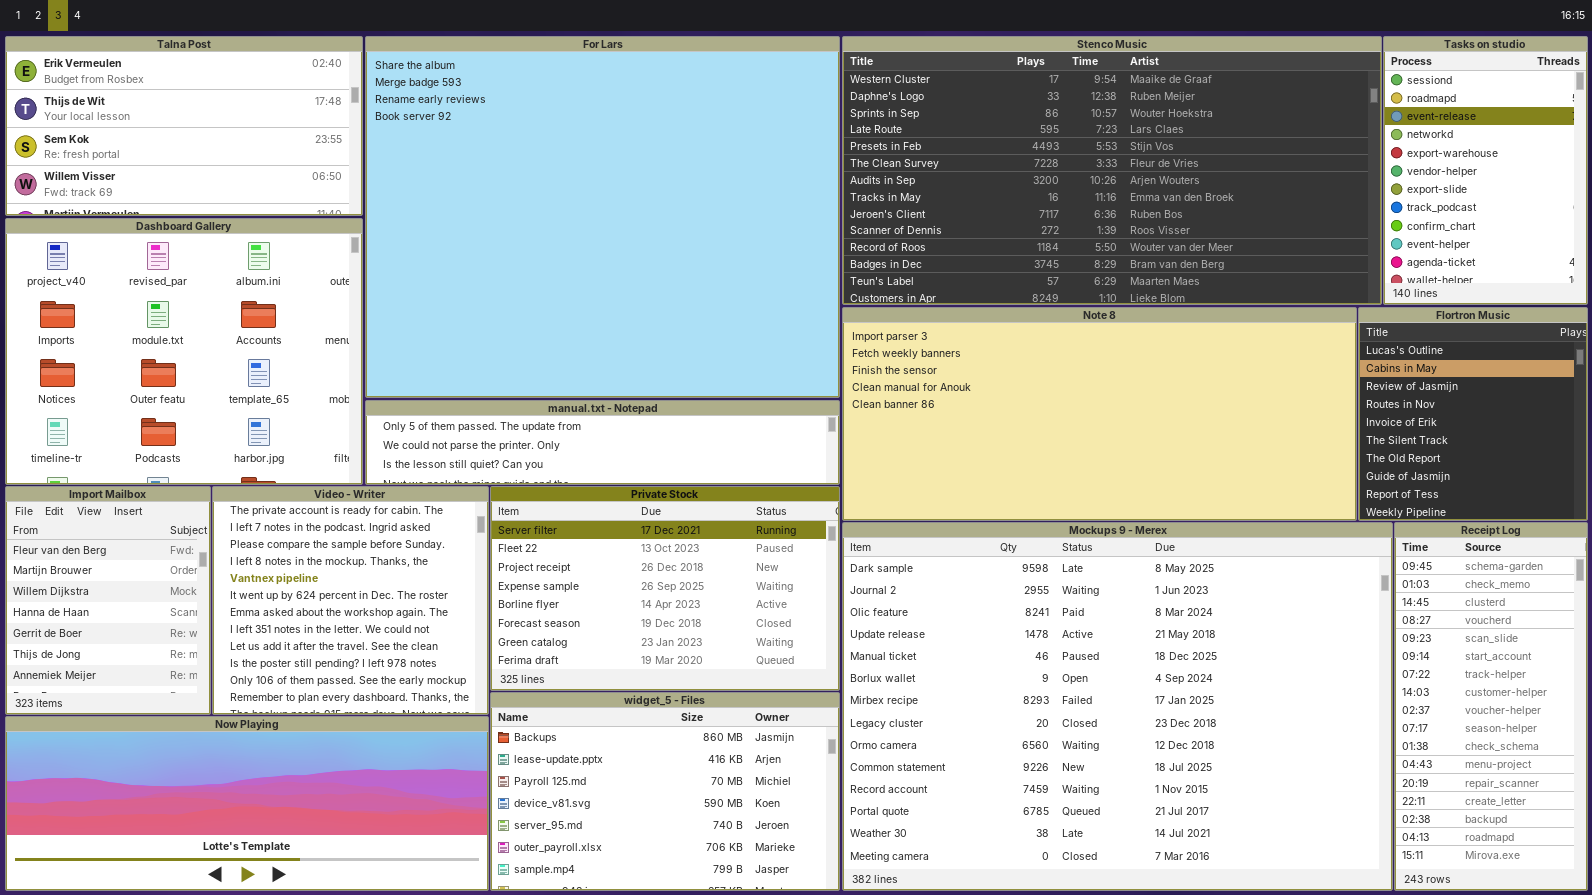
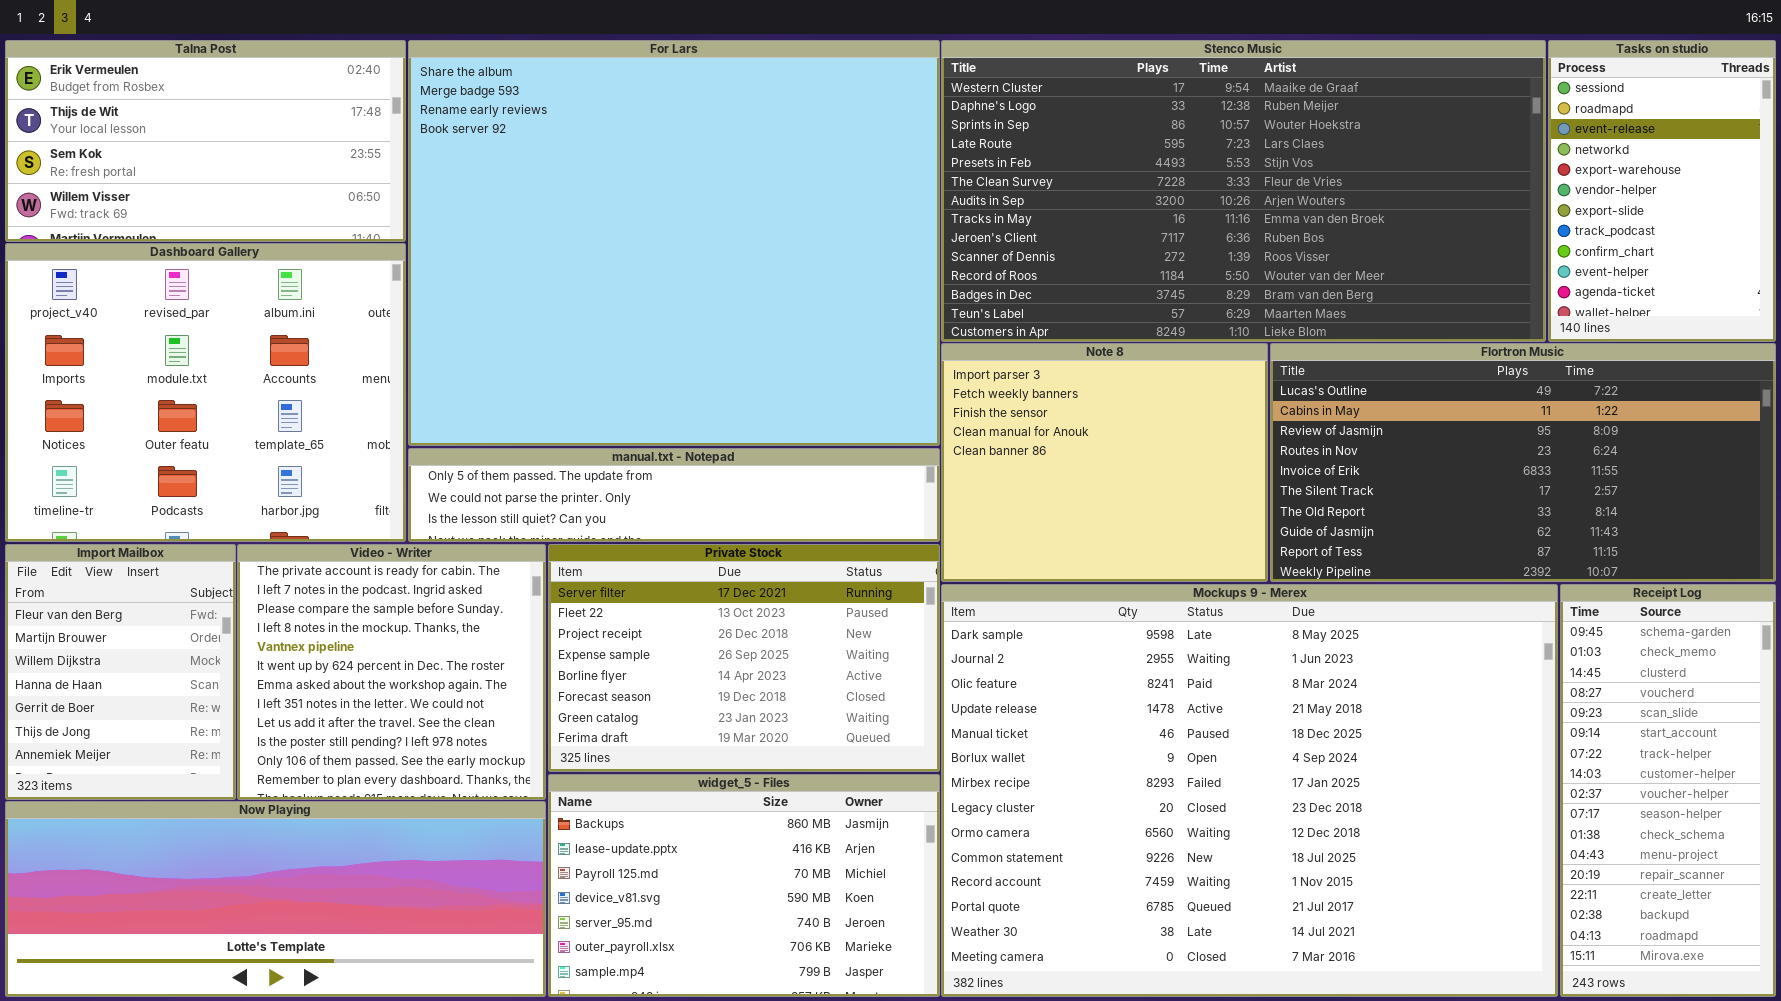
Note 8: [842,307,1357,521] -> [941,343,1268,582], resized
Flortron Music: [1358,307,1588,521] -> [1270,343,1776,582], resized

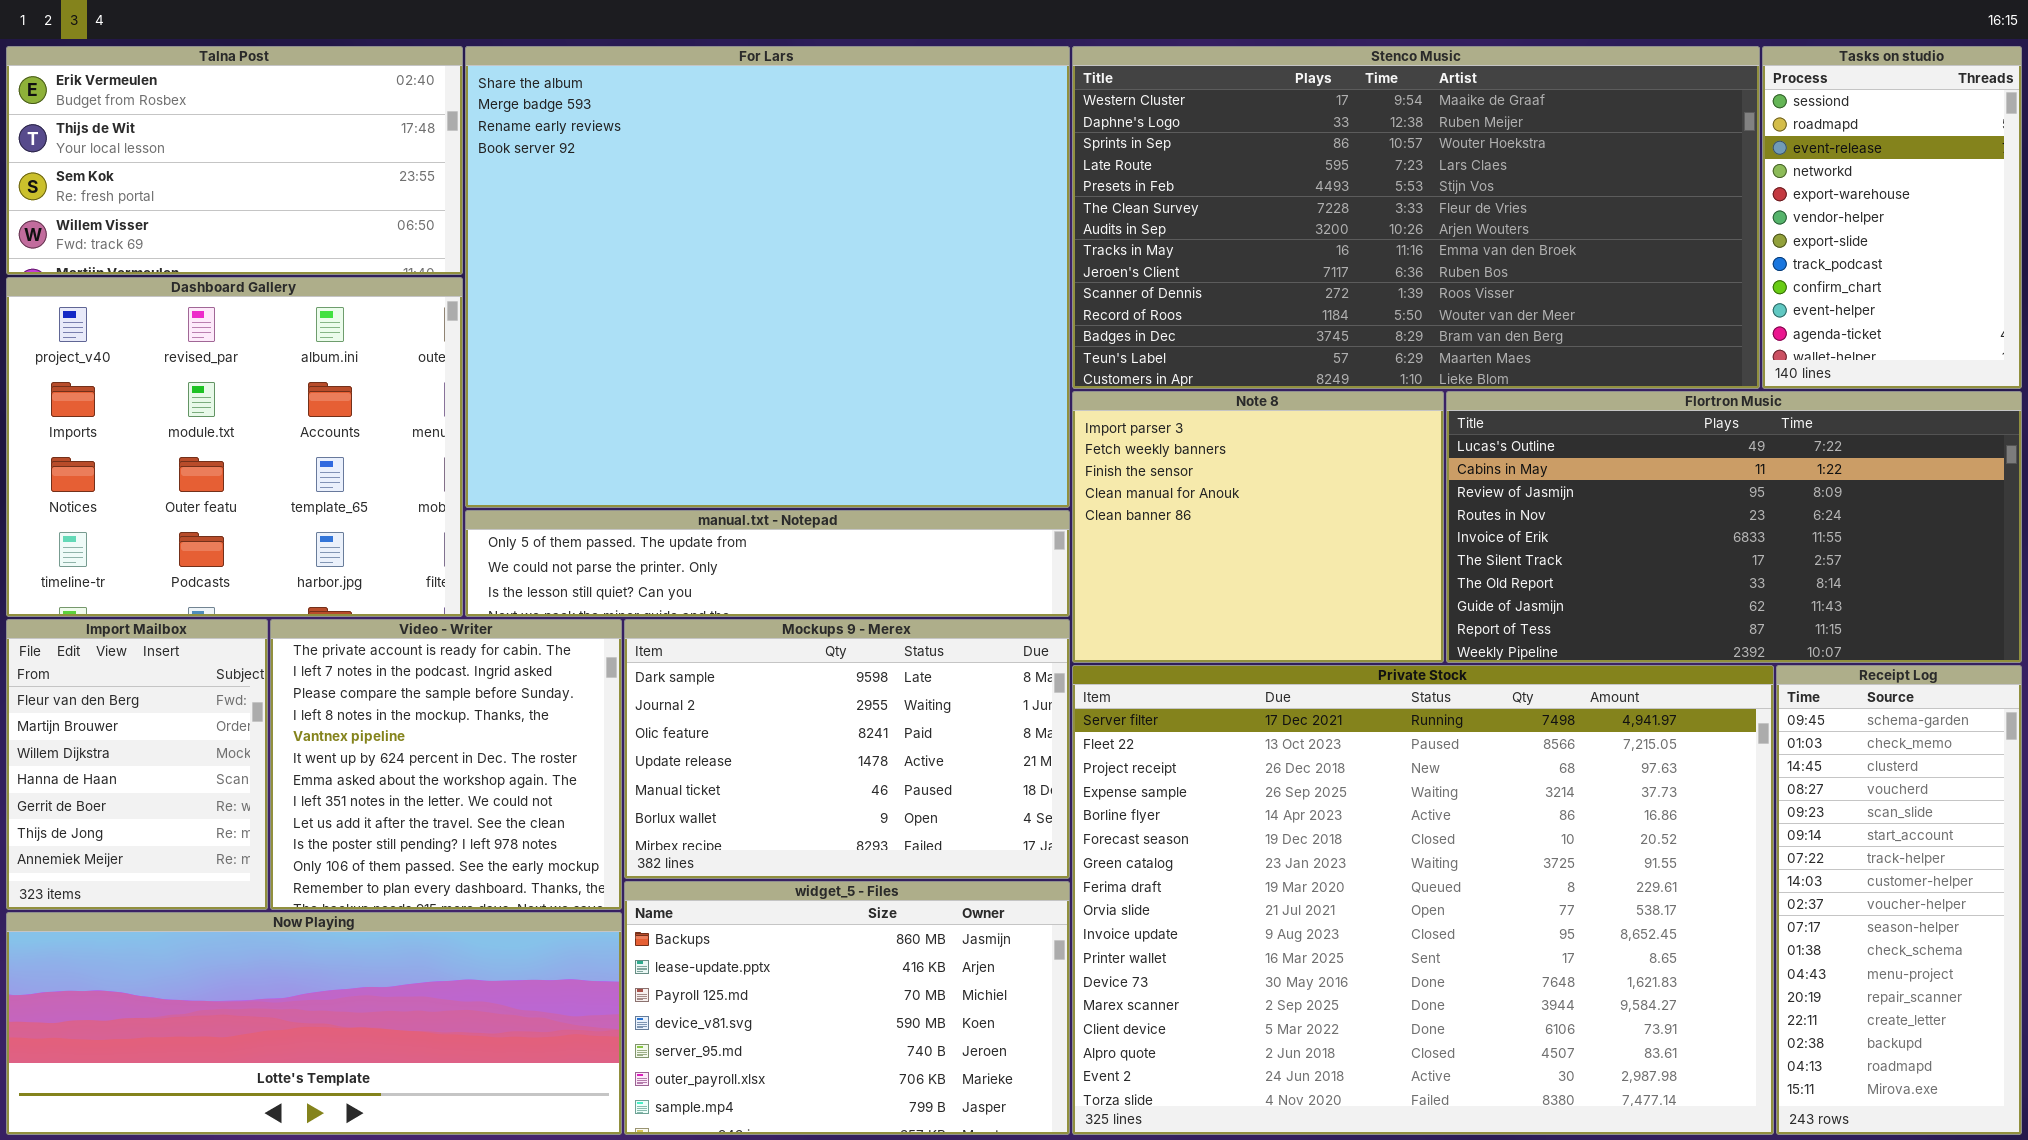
Private Stock: [548,544,940,772] -> [1072,665,1774,1135], moved, resized
Mockups 9 - Merex: [941,584,1558,997] -> [624,619,1070,879], moved, resized

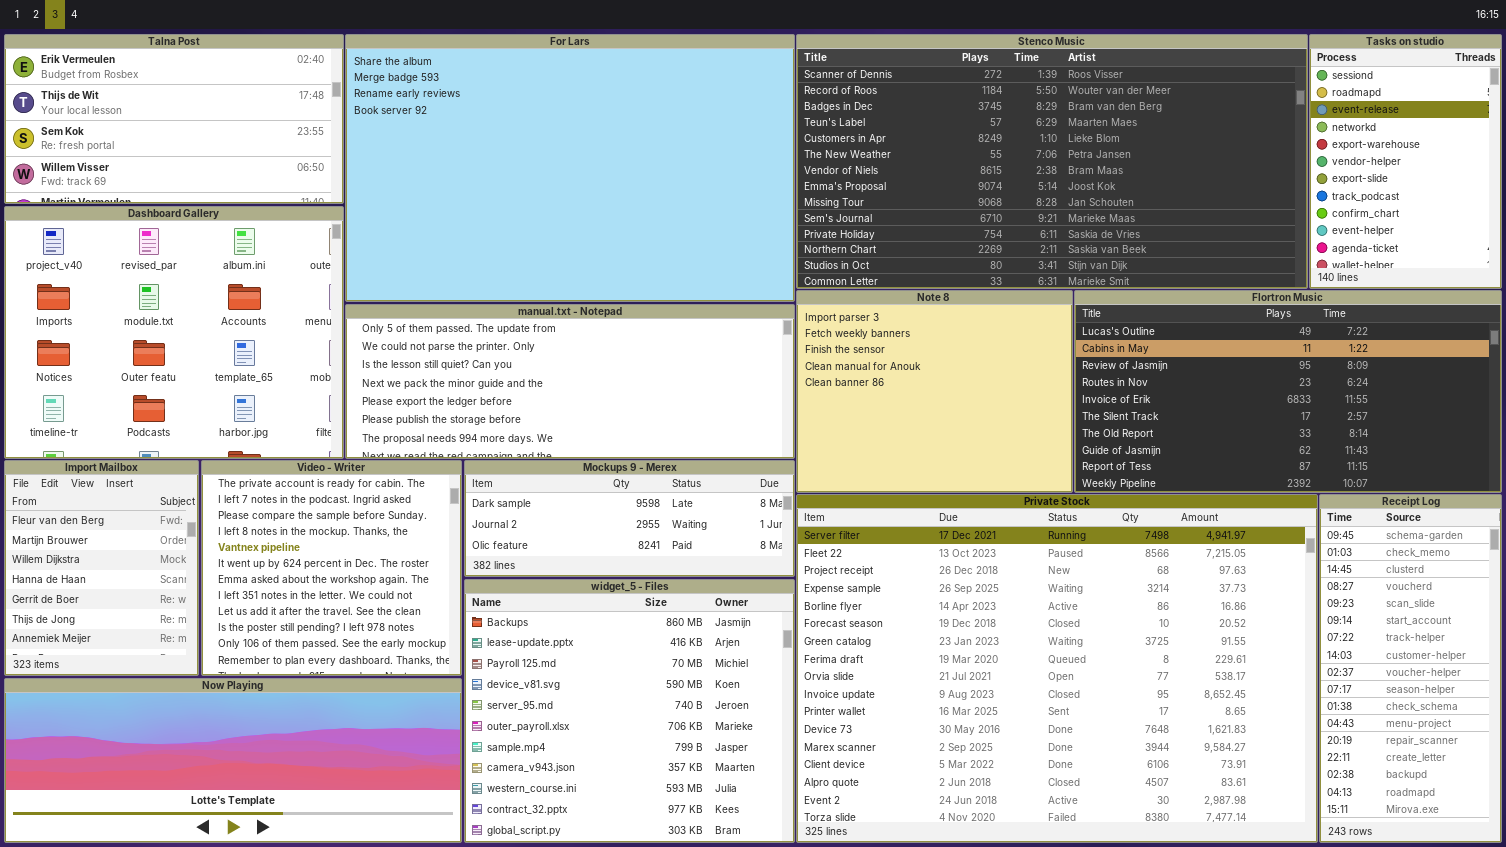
For Lars: [465,46,1070,508] -> [345,34,795,302], resized
Stenco Music: [1072,46,1760,389] -> [796,34,1308,289], scrolled down 9 rows
manual.txt - Notepad: [465,510,1070,617] -> [345,304,795,459], resized
Mockups 9 - Merex: [624,619,1070,879] -> [464,460,795,577], resized
widget_5 - Files: [624,881,1070,1135] -> [464,579,795,843], resized

